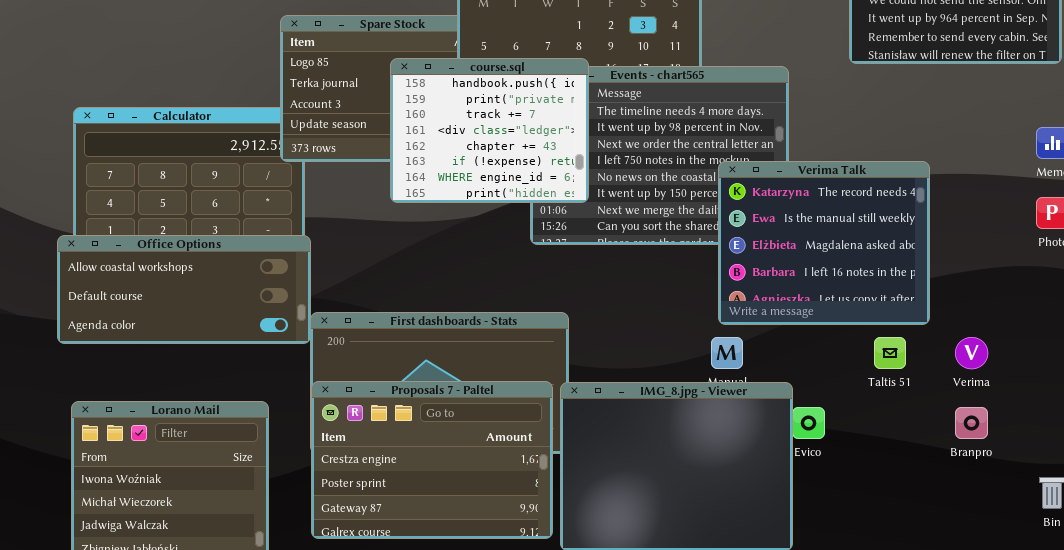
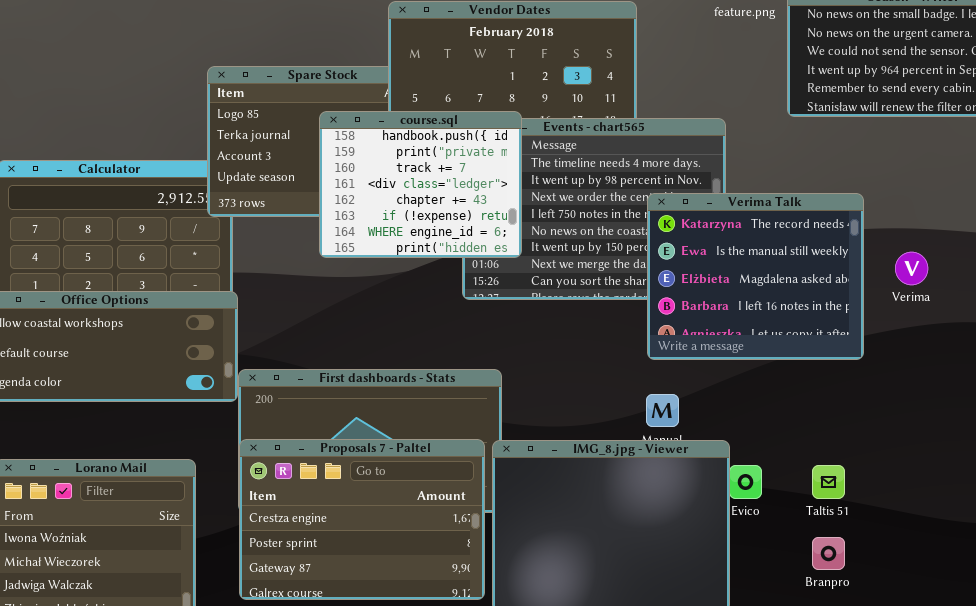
Verima Talk: [718,161,930,325] -> [647,193,864,360], moved
Taltis 51: [874,337,906,369] -> [812,465,845,499], moved
Verima: [955,337,988,369] -> [895,252,928,285], moved
Branpro: [955,407,988,439] -> [812,537,845,570], moved

